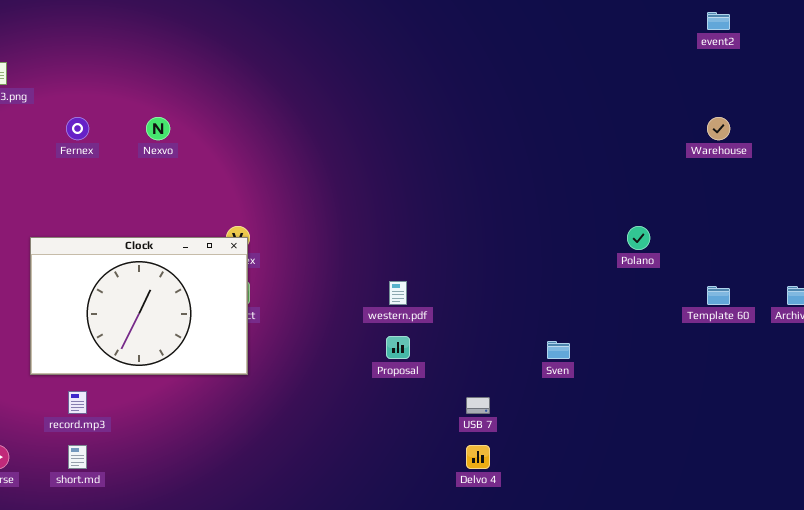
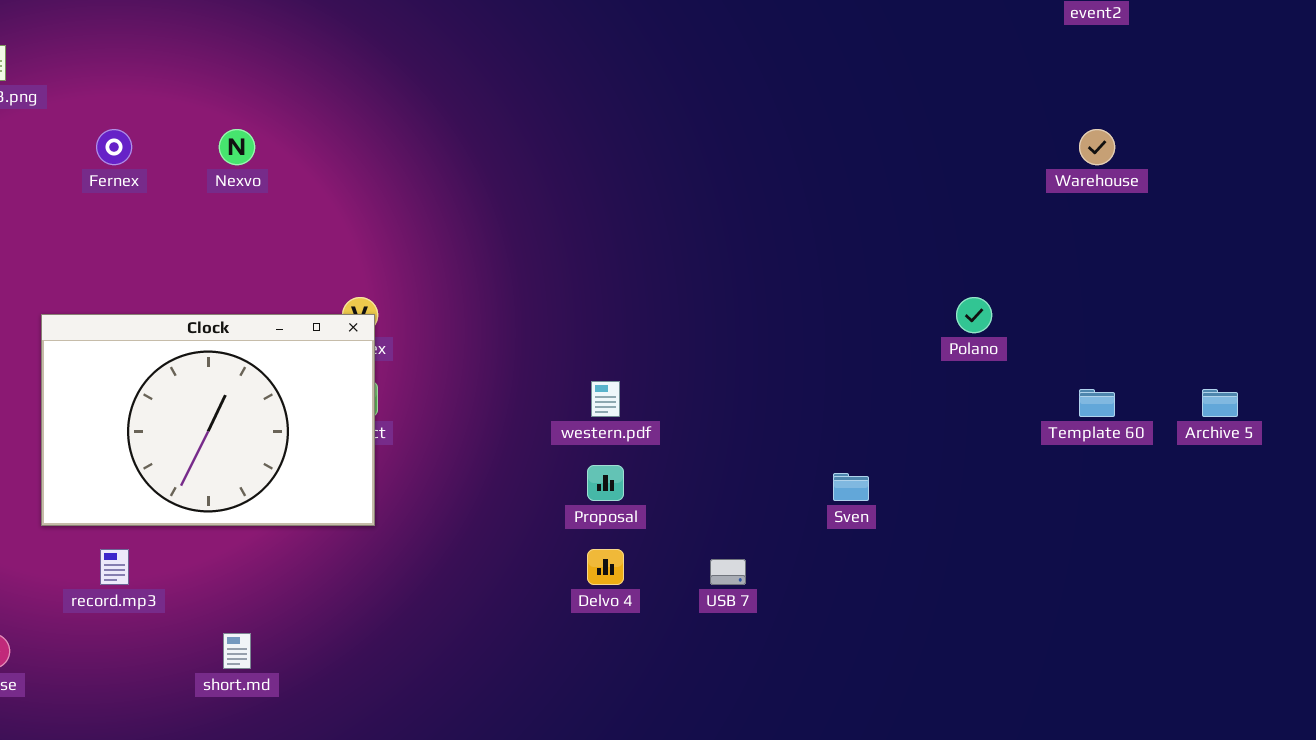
short.md: [68,445,87,469] -> [223,633,251,669], moved
Delvo 4: [466,445,490,469] -> [587,549,624,585], moved

